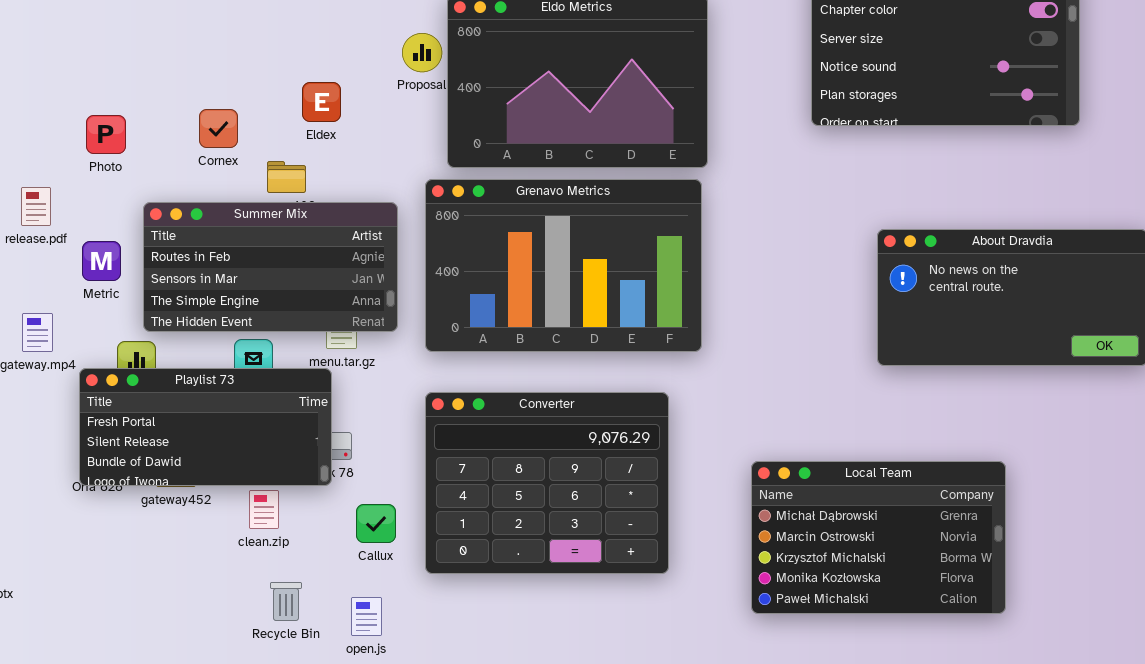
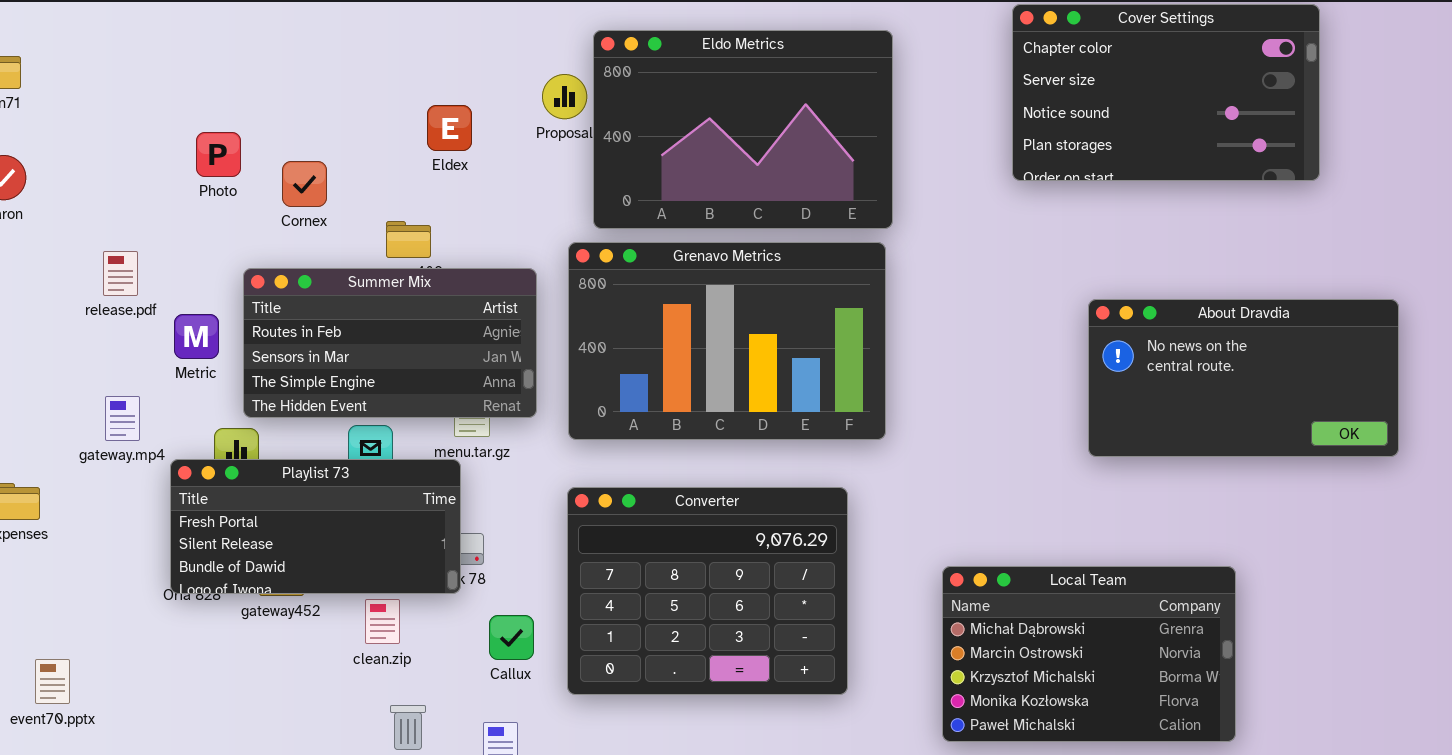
Eldex: [302,82,341,122] -> [427,105,472,151], moved
Cornex: [199,109,238,148] -> [282,161,327,207], moved
Photo: [86,115,126,154] -> [196,132,241,177], moved

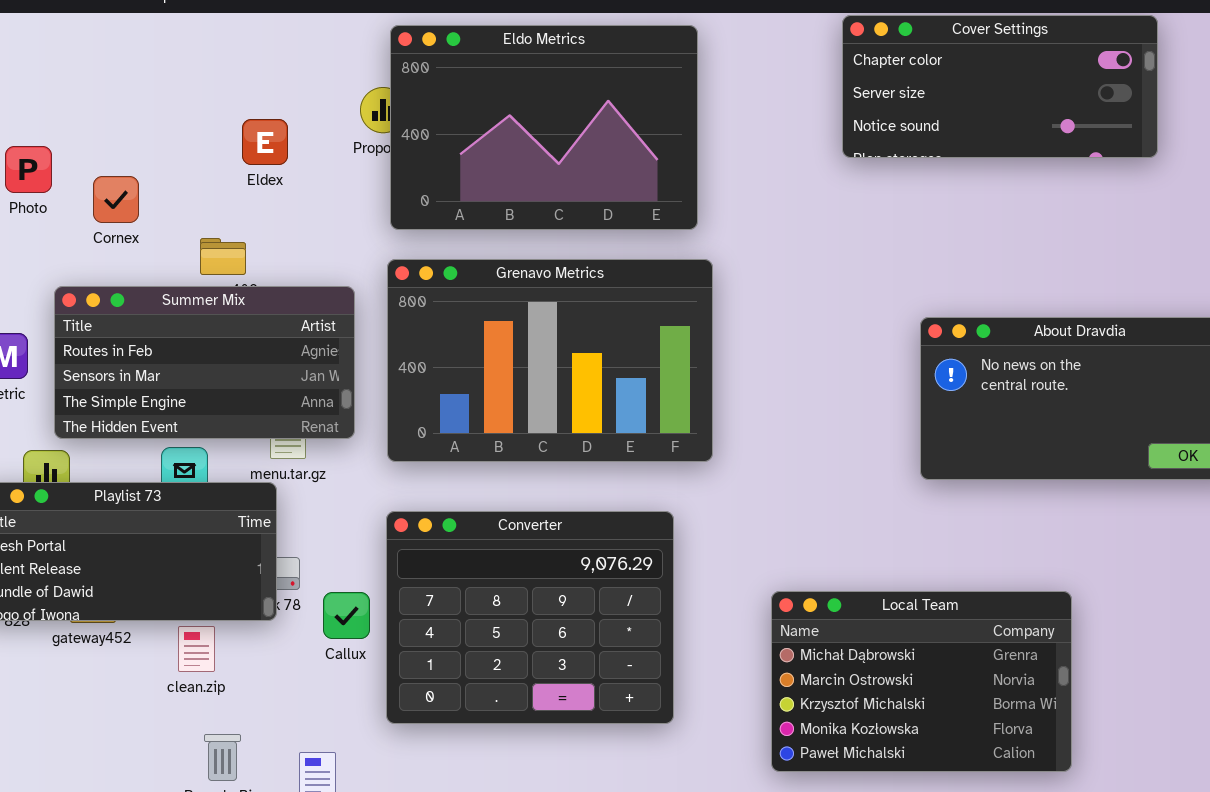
Cover Settings: [1012,4,1320,181] -> [842,15,1158,158], resized
Eldo Metrics: [593,30,893,229] -> [390,25,698,230], moved
Callux: [489,615,534,660] -> [323,592,370,639], moved

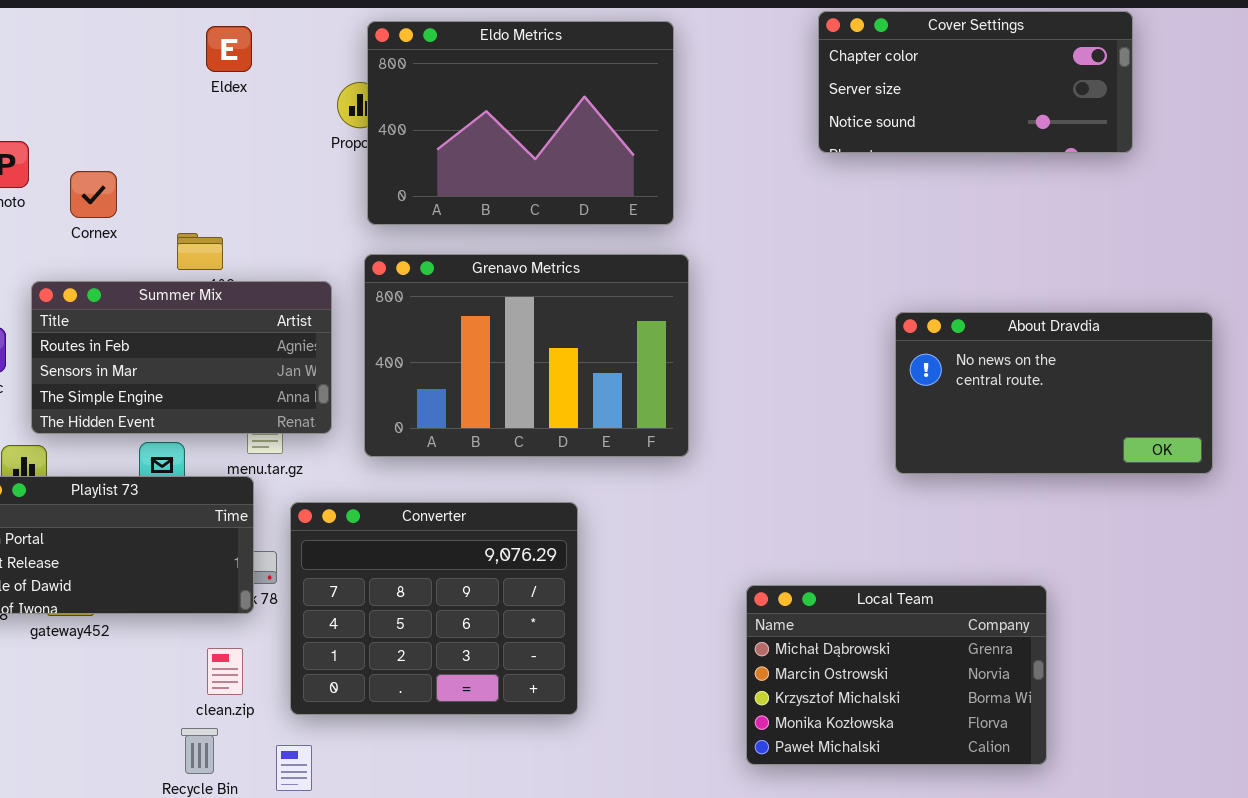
Eldex: [242,119,288,165] -> [206,26,252,72], moved
Converter: [386,511,674,724] -> [290,502,578,715], moved
clean.zip: [178,626,215,672] -> [207,648,243,695], moved

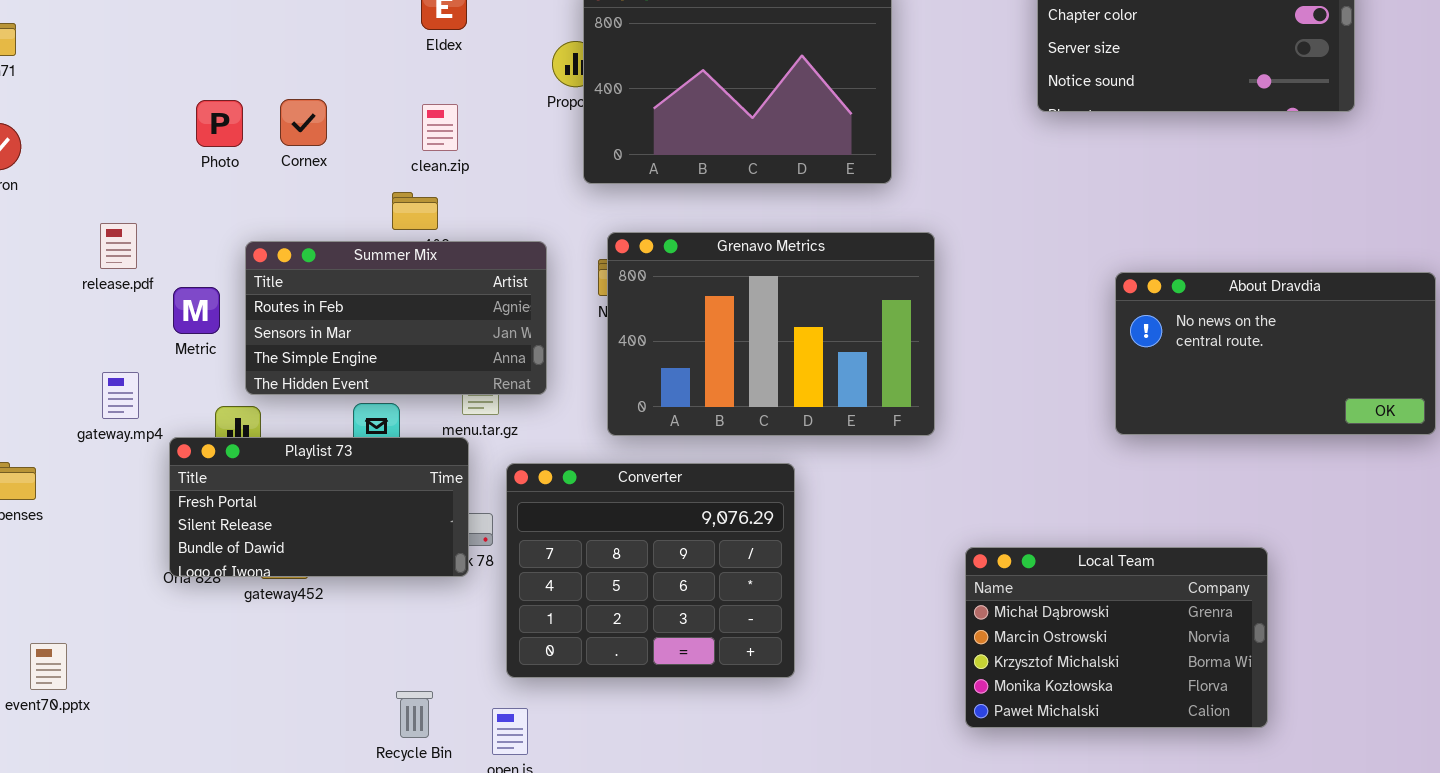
Cornex: [70,171,117,218] -> [280,99,327,146], moved
Grenavo Metrics: [364,254,689,457] -> [607,232,935,436], moved
clean.zip: [207,648,243,695] -> [422,104,458,151], moved

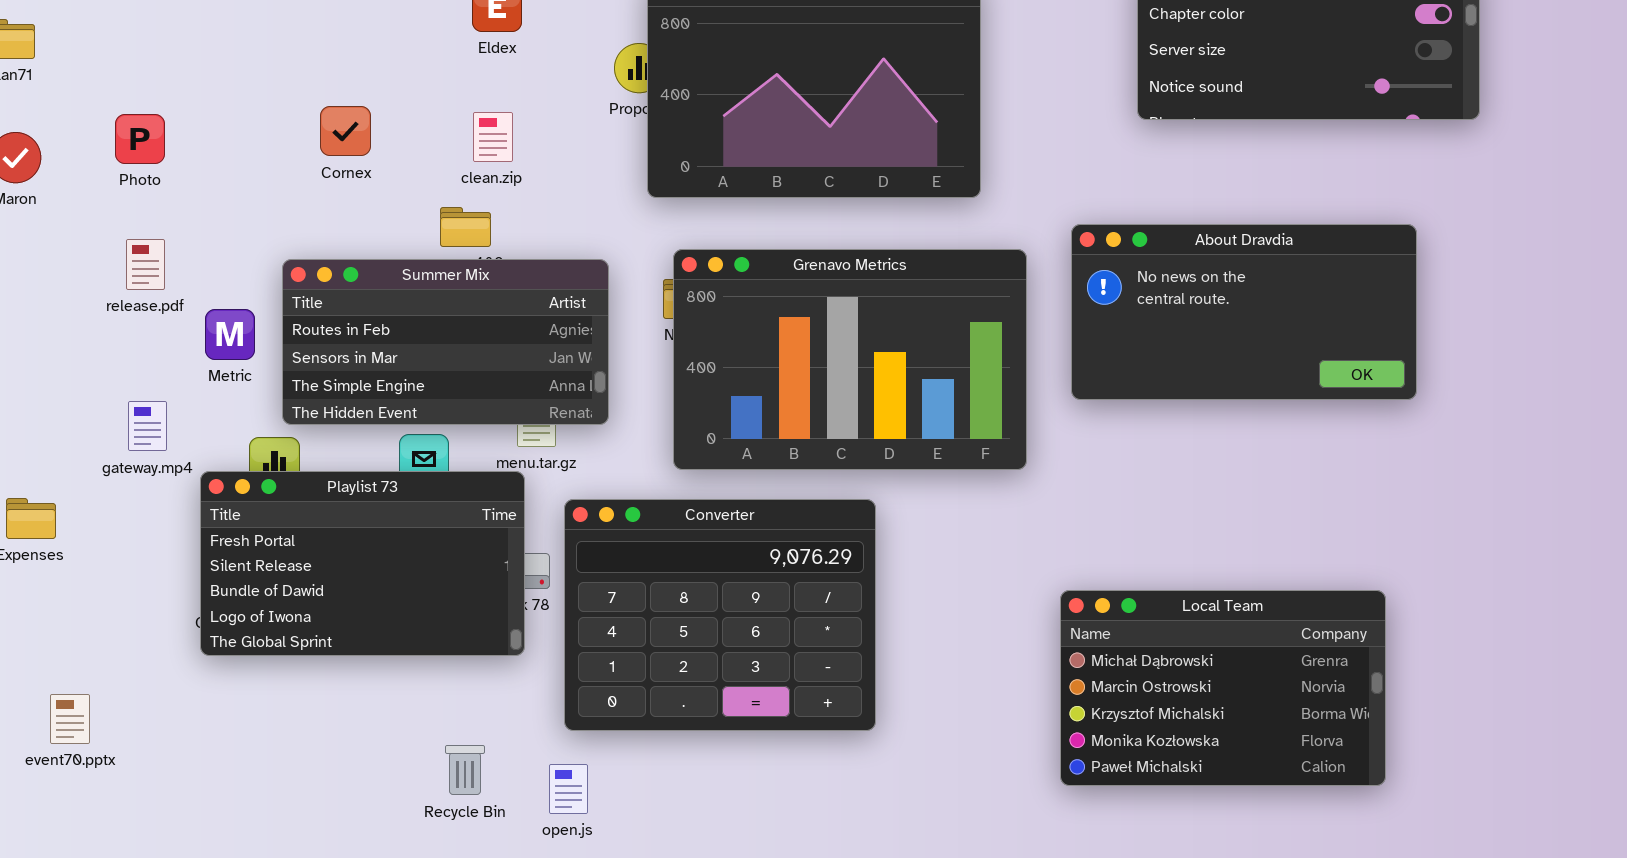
Photo: [196,100,243,147] -> [115,114,165,164], moved
About Dravdia: [1115,272,1436,435] -> [1071,224,1417,400], moved
Playlist 73: [169,437,469,577] -> [200,471,525,656], resized

